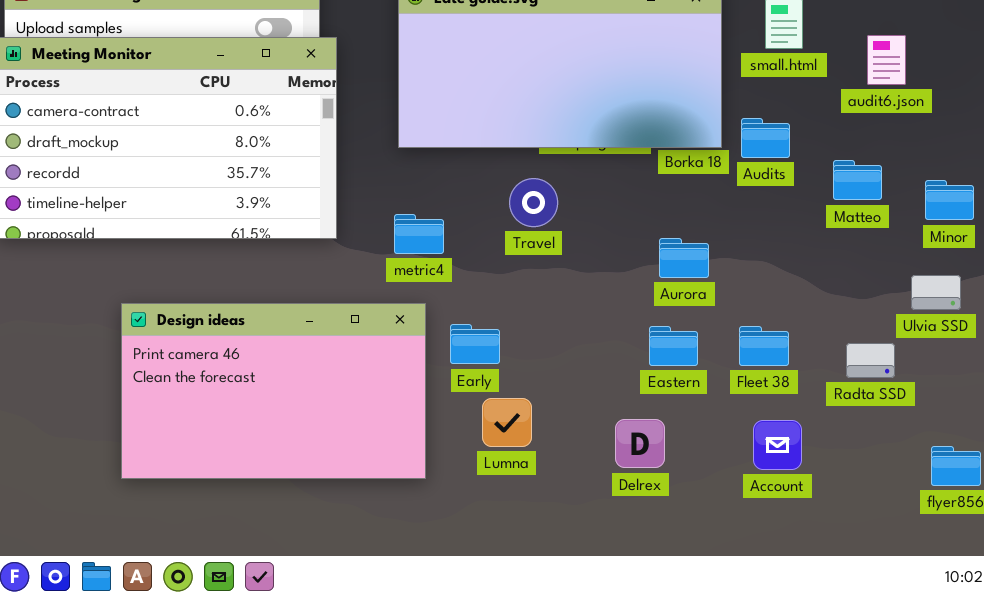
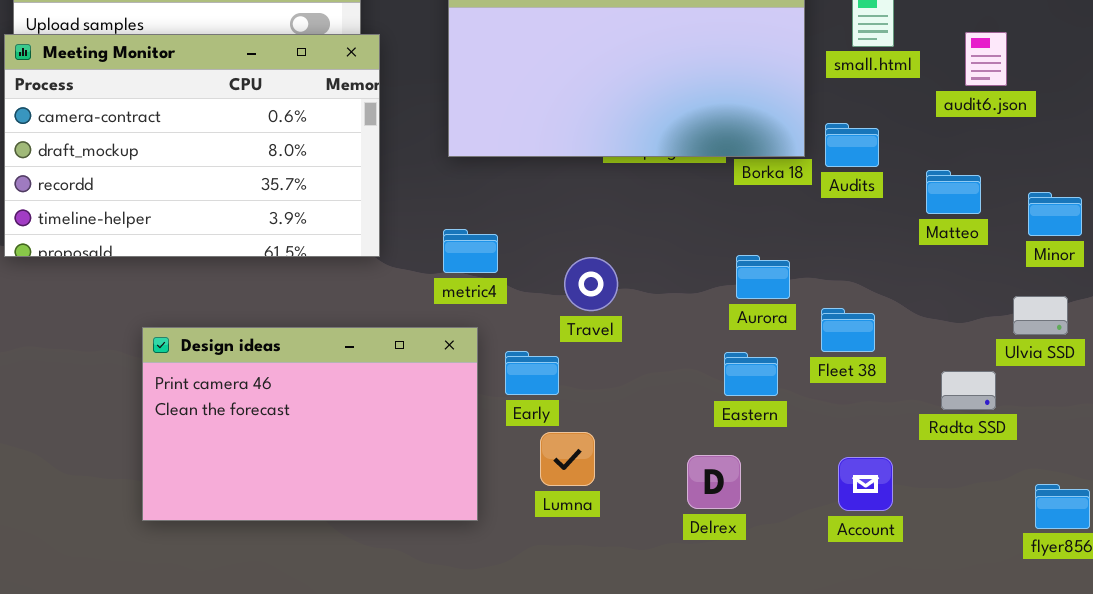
Travel: [509,178,558,227] -> [564,257,618,311], moved
Fleet 38: [739,326,789,366] -> [821,308,875,352], moved

